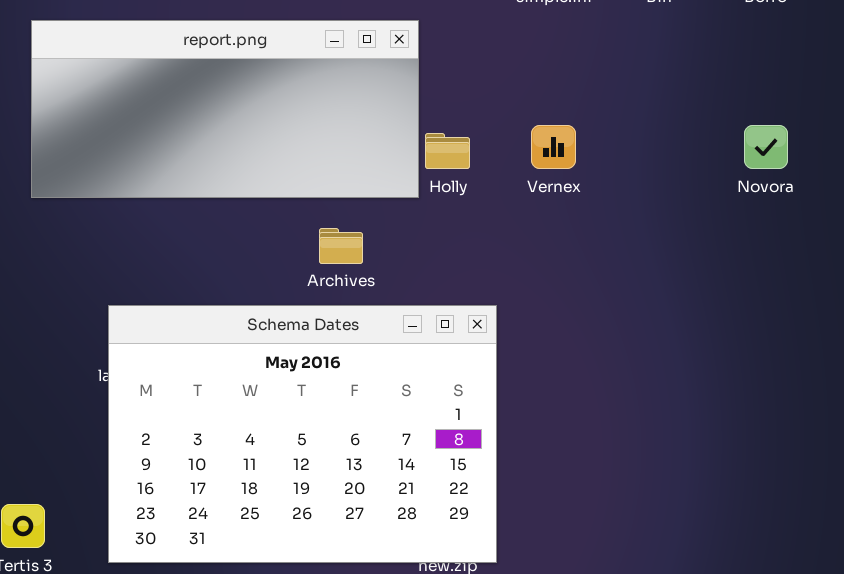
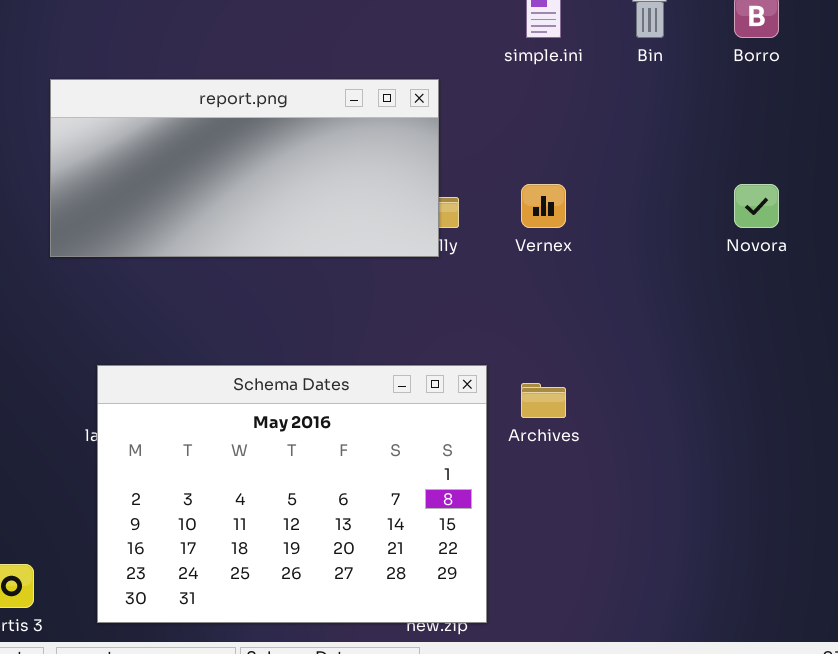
report.png: [31,20,419,198] -> [50,79,439,257], moved
Archives: [319,228,363,264] -> [521,383,566,418], moved

